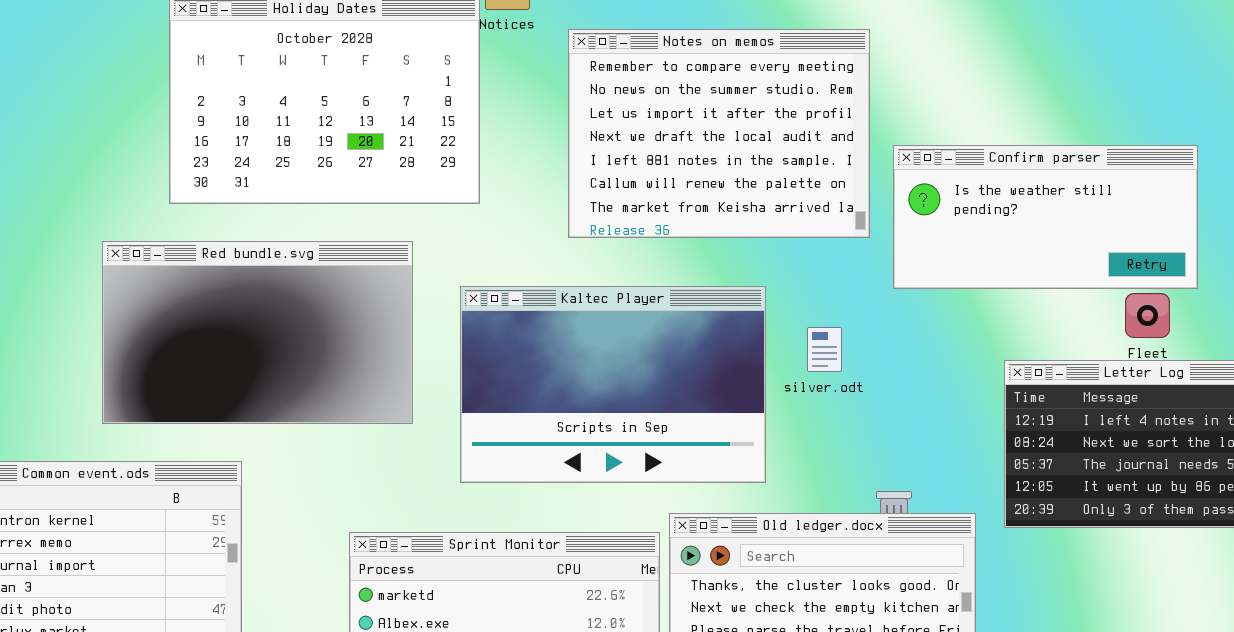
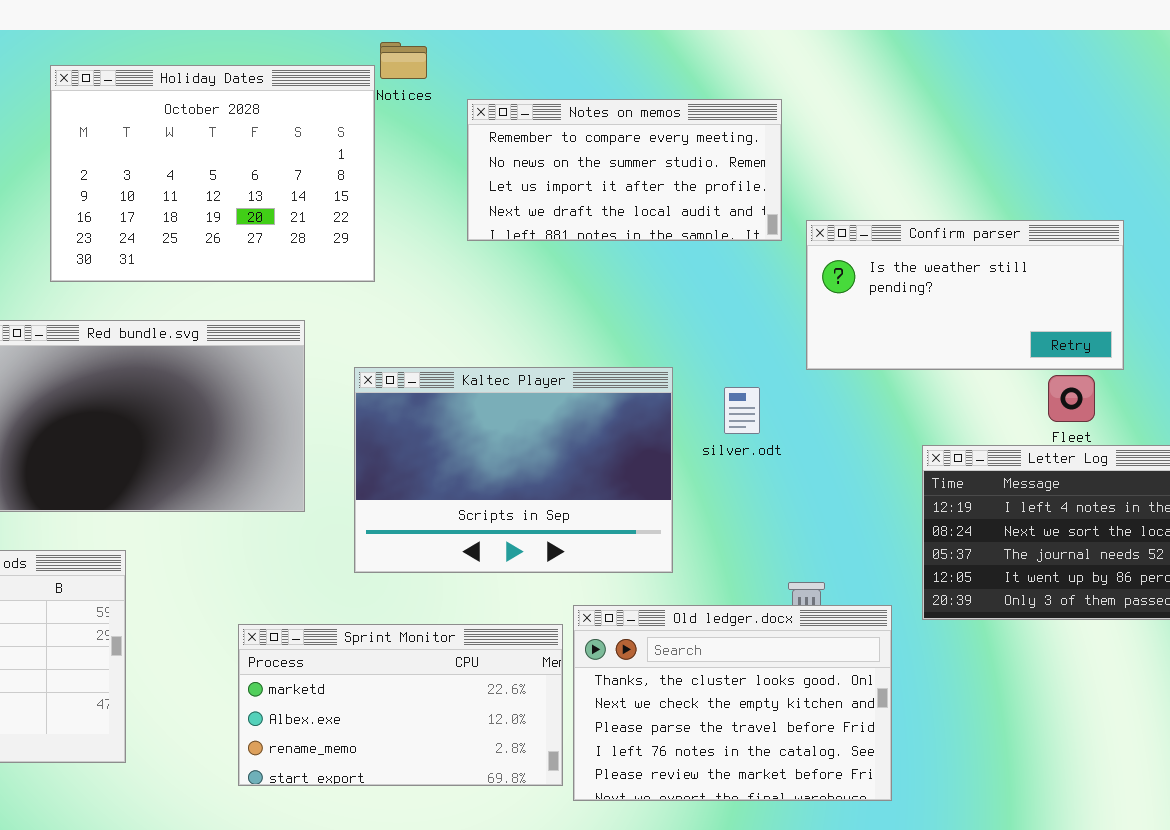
Notes on memos: [568,29,870,238] -> [467,99,782,241], resized
silver.odt: [807,327,842,372] -> [724,387,760,434], moved

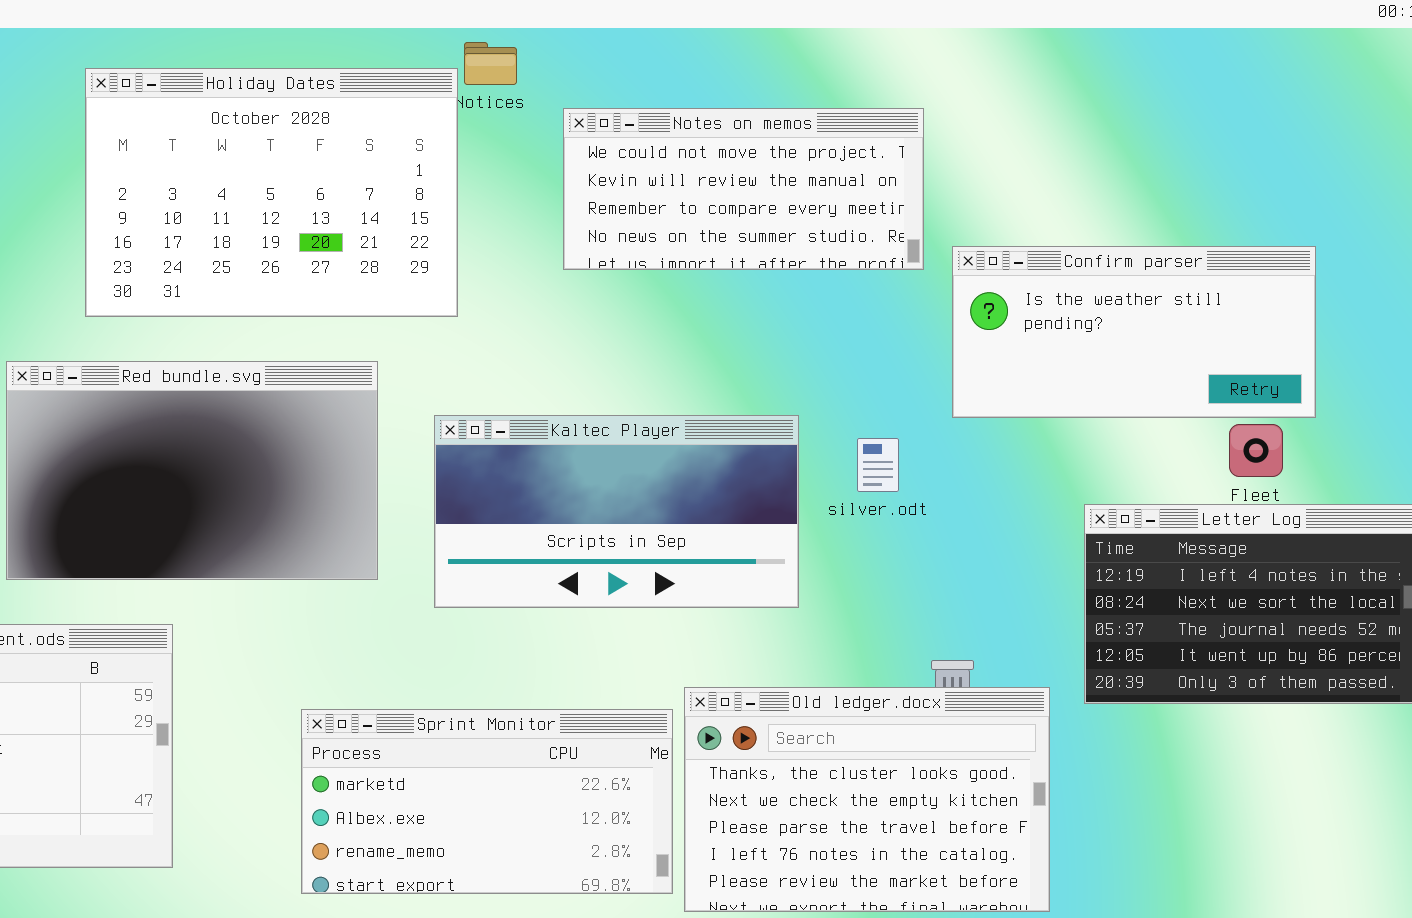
Notes on memos: [467,99,782,241] -> [563,108,924,270], scrolled up 2 rows
Kaltec Player: [354,367,673,573] -> [434,415,799,608], resized

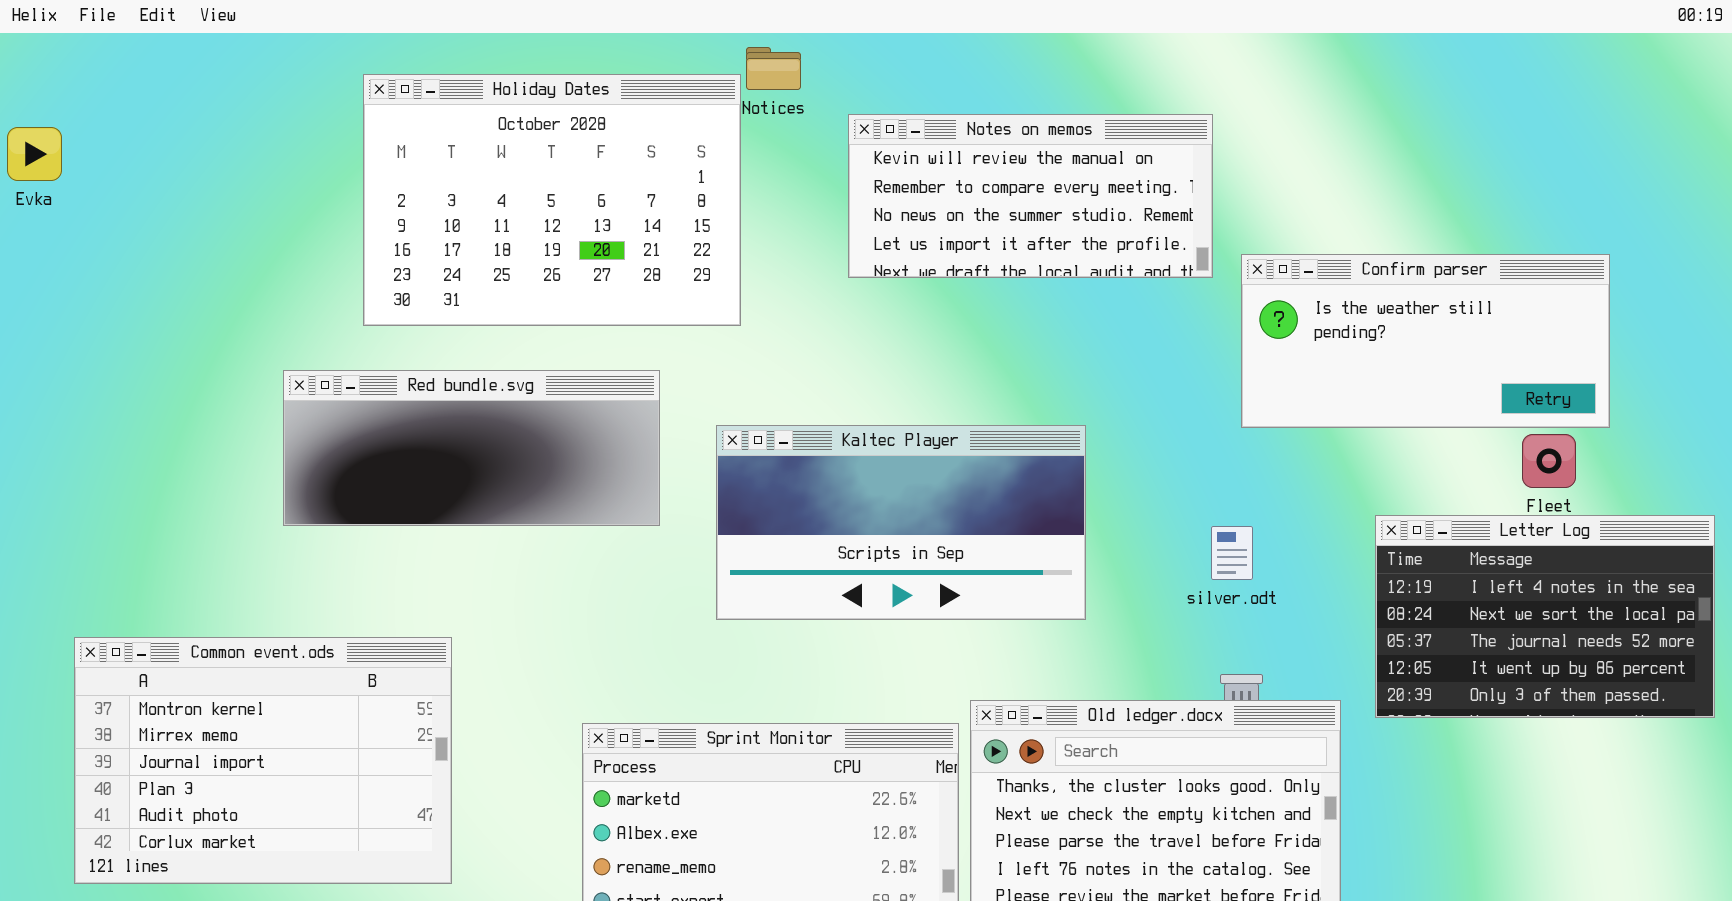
Notes on memos: [563,108,924,270] -> [848,114,1213,278], scrolled down 1 row
Red bundle.svg: [6,361,378,580] -> [283,370,660,526], resized
silver.odt: [857,438,899,492] -> [1211,526,1253,580], moved

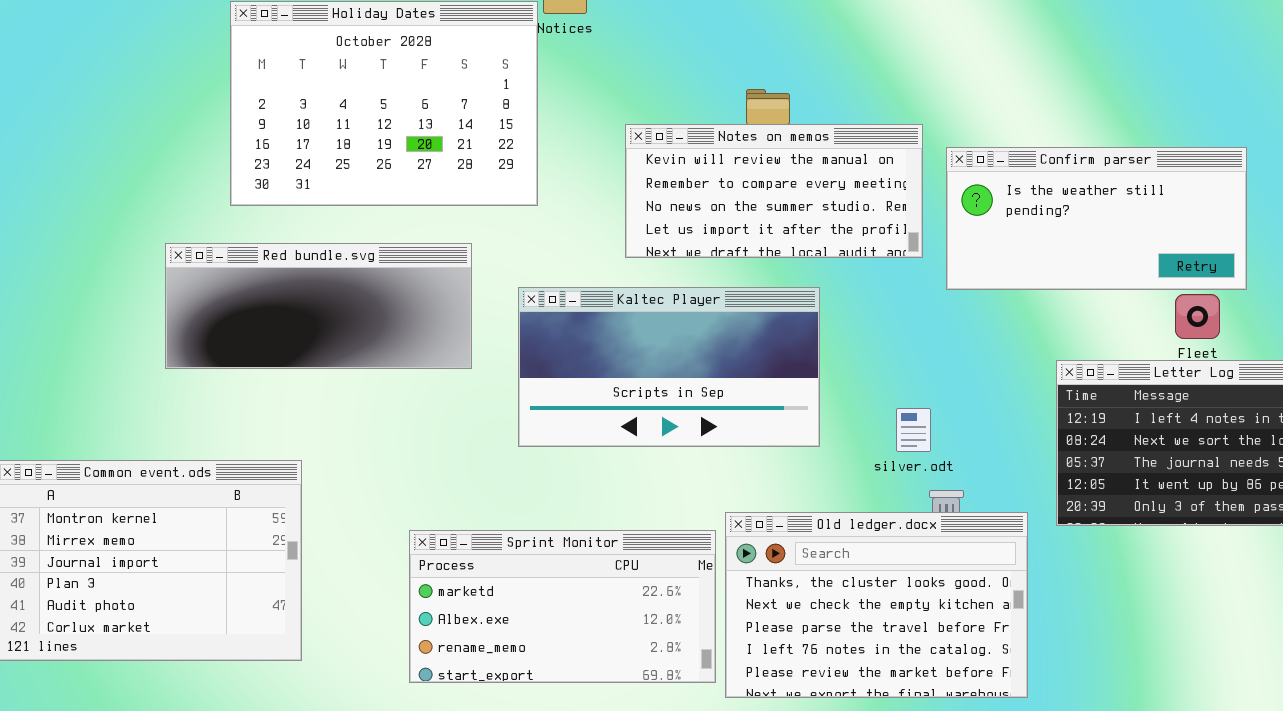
Notes on memos: [848,114,1213,278] -> [625,124,923,258], moved
silver.odt: [1211,526,1253,580] -> [896,408,931,452], moved

